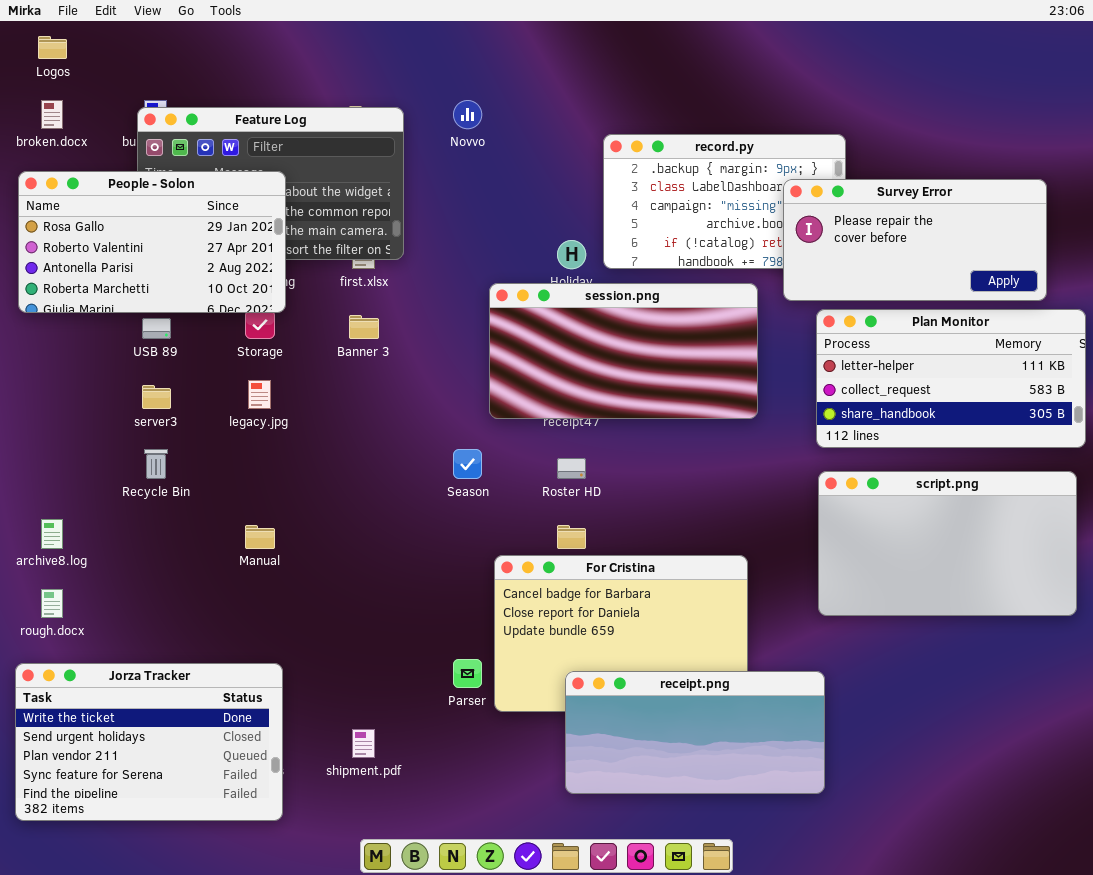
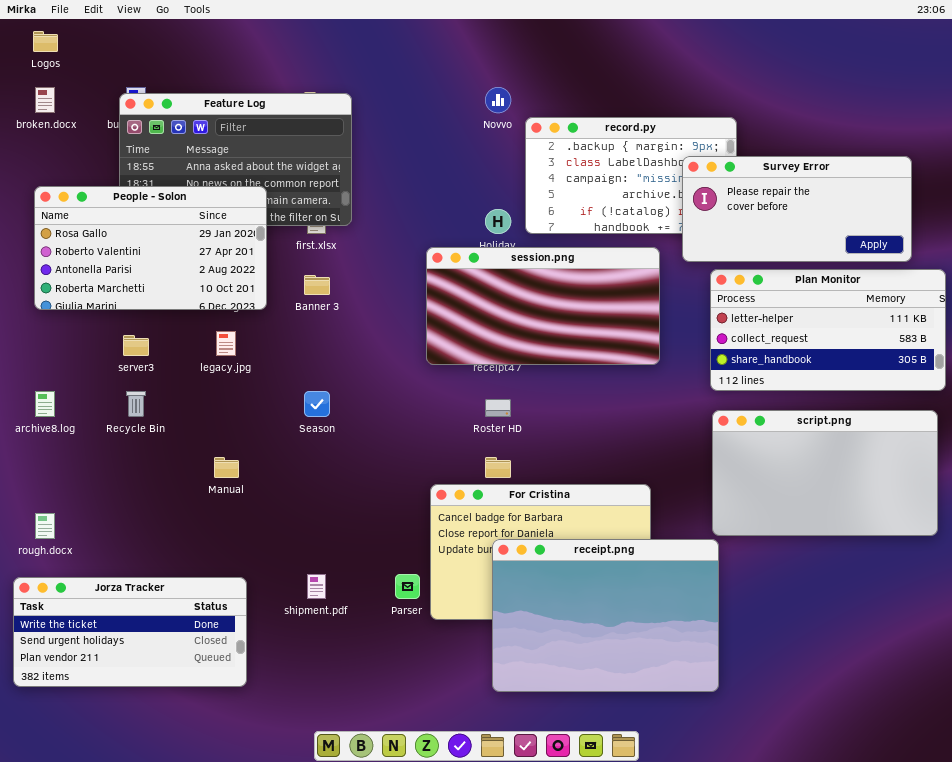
Novvo: [453,100,482,129] -> [485,87,511,113], moved
People - Solon: [18,171,286,313] -> [34,186,267,310], moved
Season: [453,449,482,479] -> [304,391,330,417], moved
archive8.log: [41,519,63,549] -> [35,391,55,417], moved
Jorza Tracker: [15,663,283,821] -> [13,577,247,687], resized
receipt.png: [565,671,825,794] -> [492,539,719,692], resized
shipment.pdf: [352,729,375,758] -> [307,574,326,599], moved

